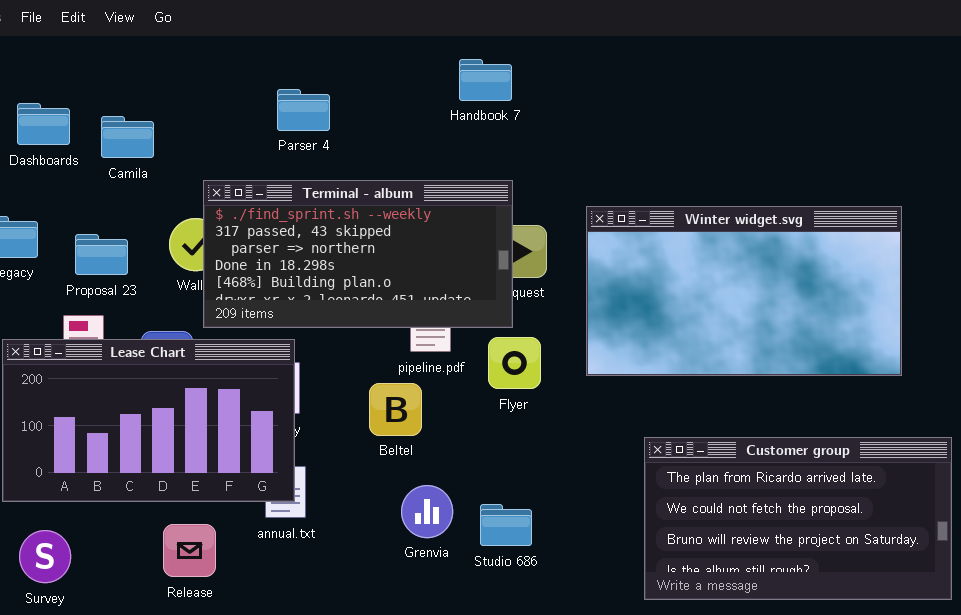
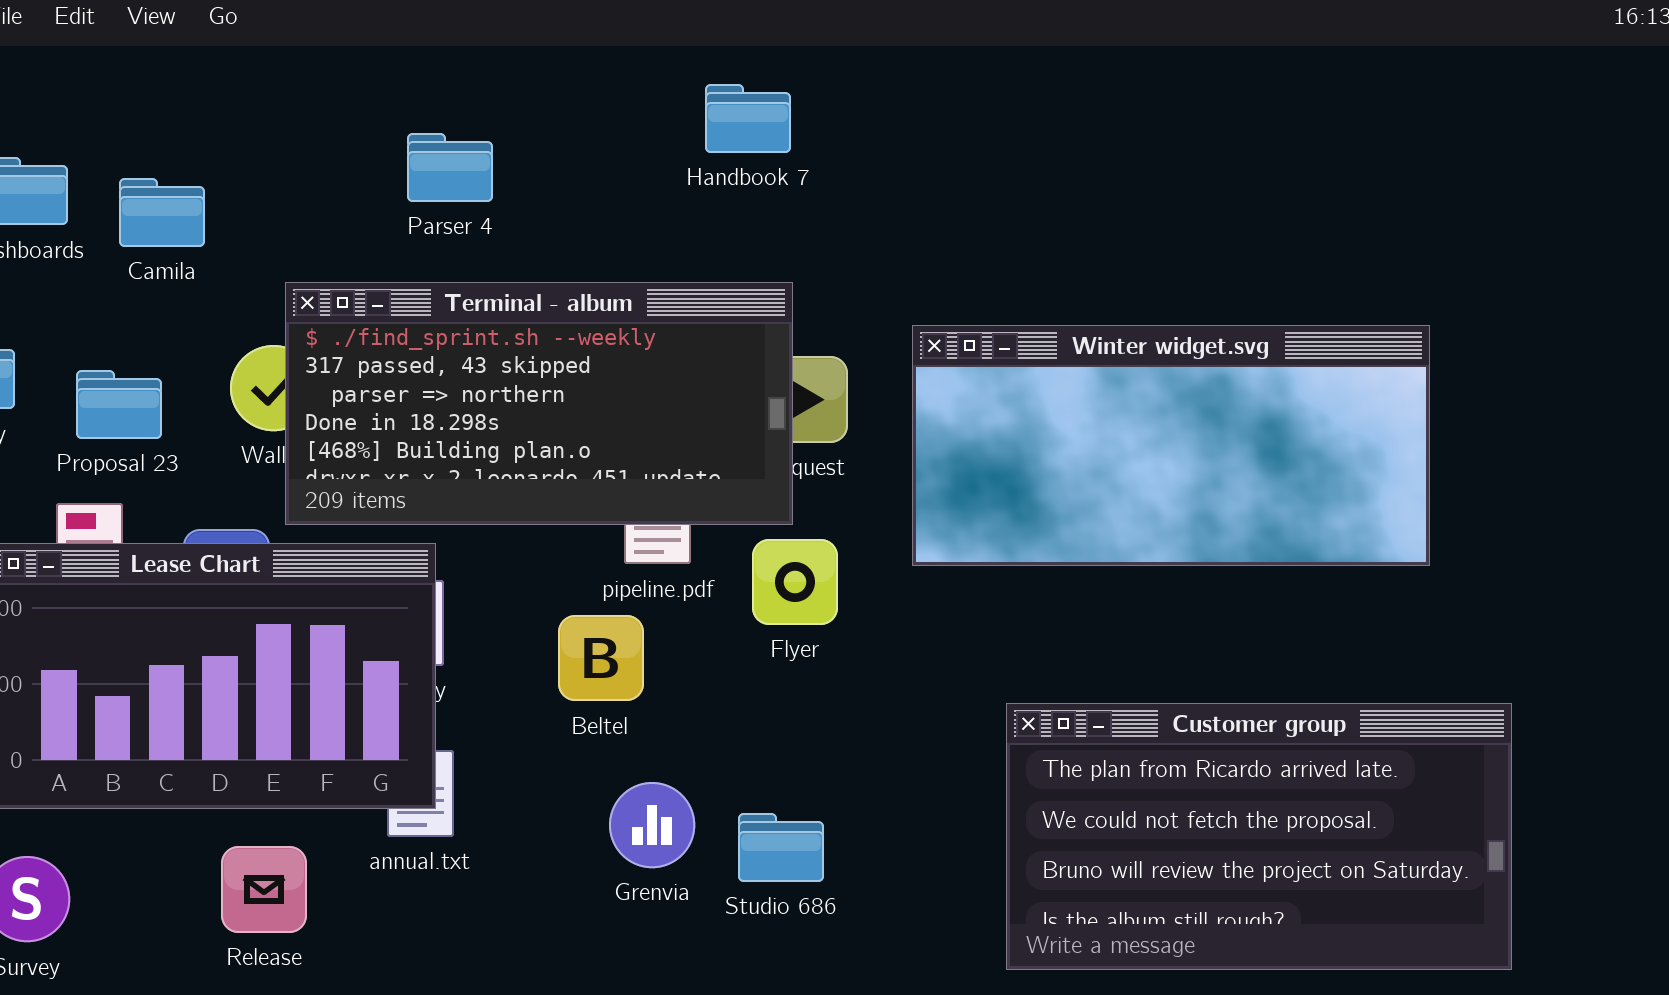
Winter widget.svg: [586,206,902,376] -> [912,325,1430,566], resized

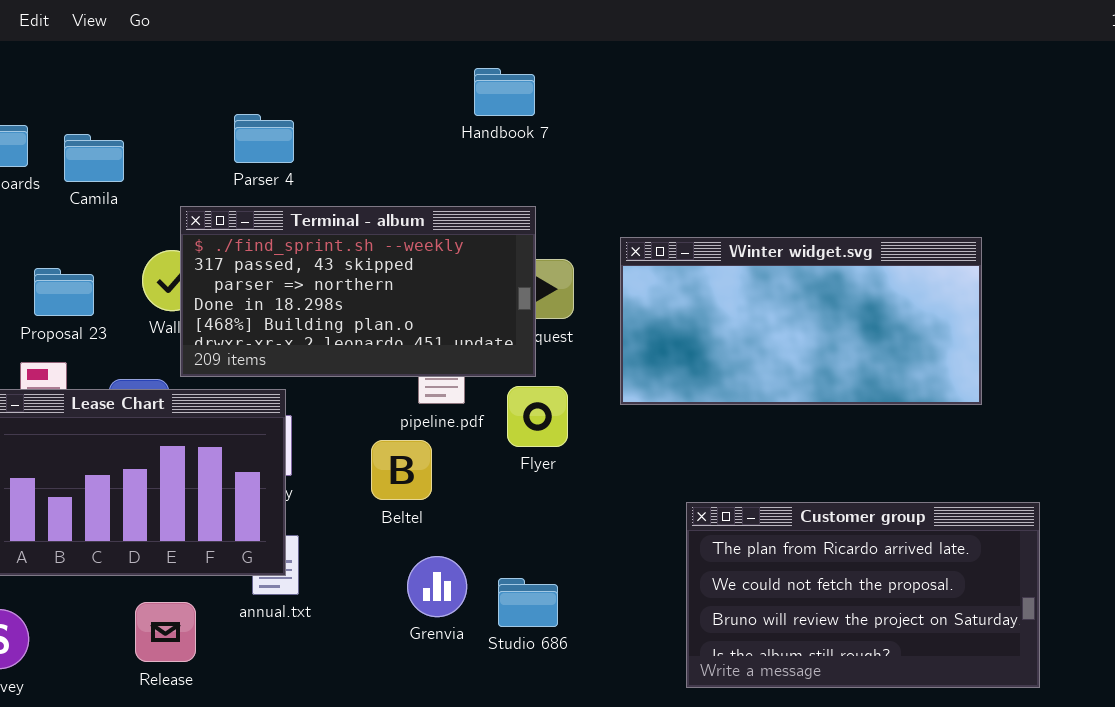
Parser 4: [407,133,493,202] -> [234,114,294,163], moved

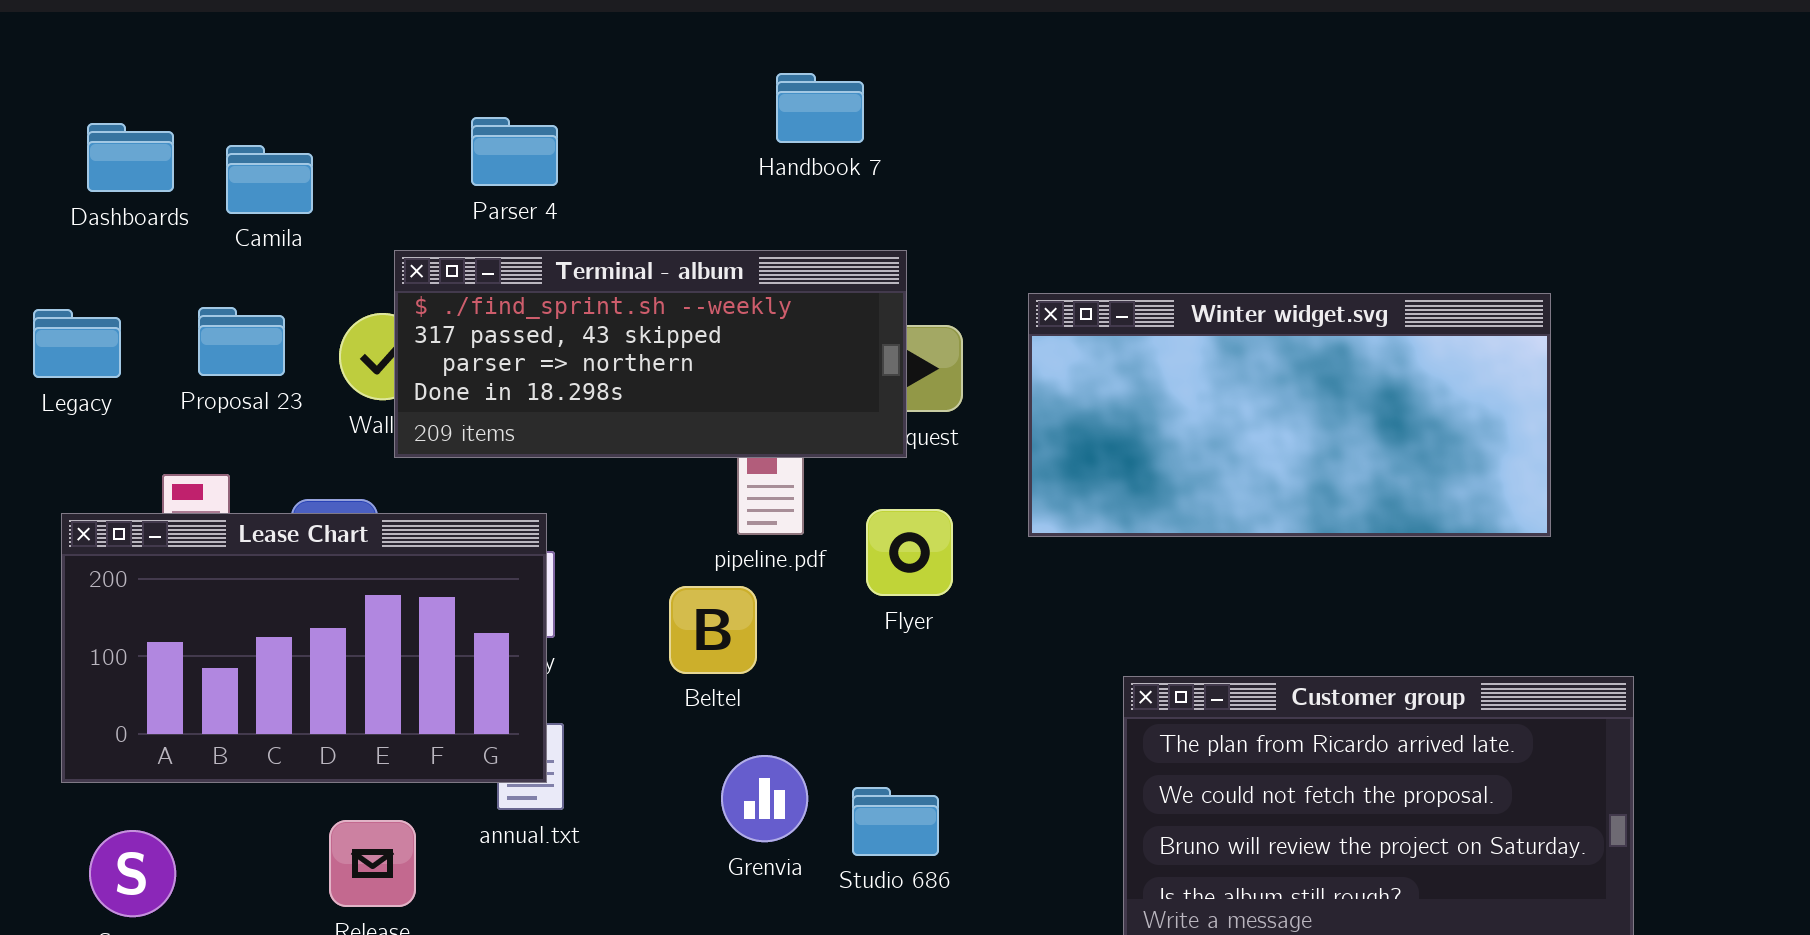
Handbook 7: [474,68,535,116] -> [776,73,864,143], moved
Terminal - album: [180,206,536,377] -> [394,250,907,458], resized
Proposal 23: [34,268,94,316] -> [198,307,285,376], moved

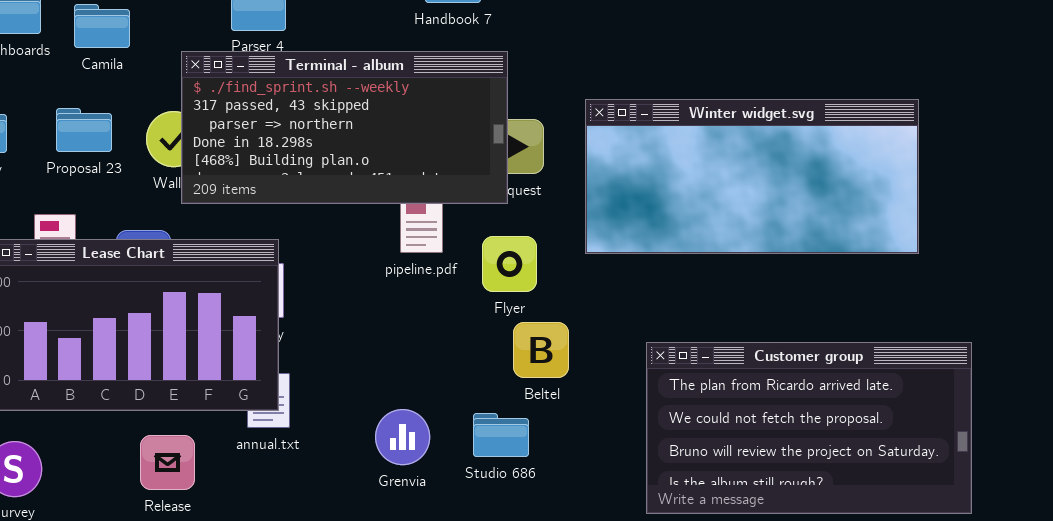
Terminal - album: [394,250,907,458] -> [181,51,508,204], resized
Beltel: [669,586,757,674] -> [513,322,569,378], moved
Grenvia: [721,755,808,842] -> [375,409,430,465], moved

